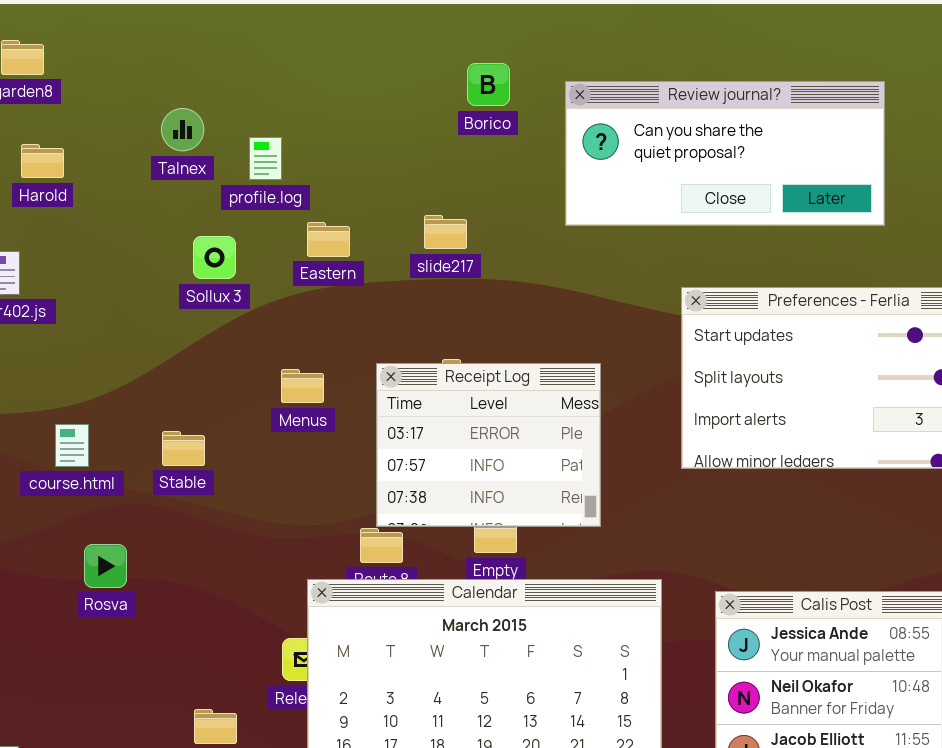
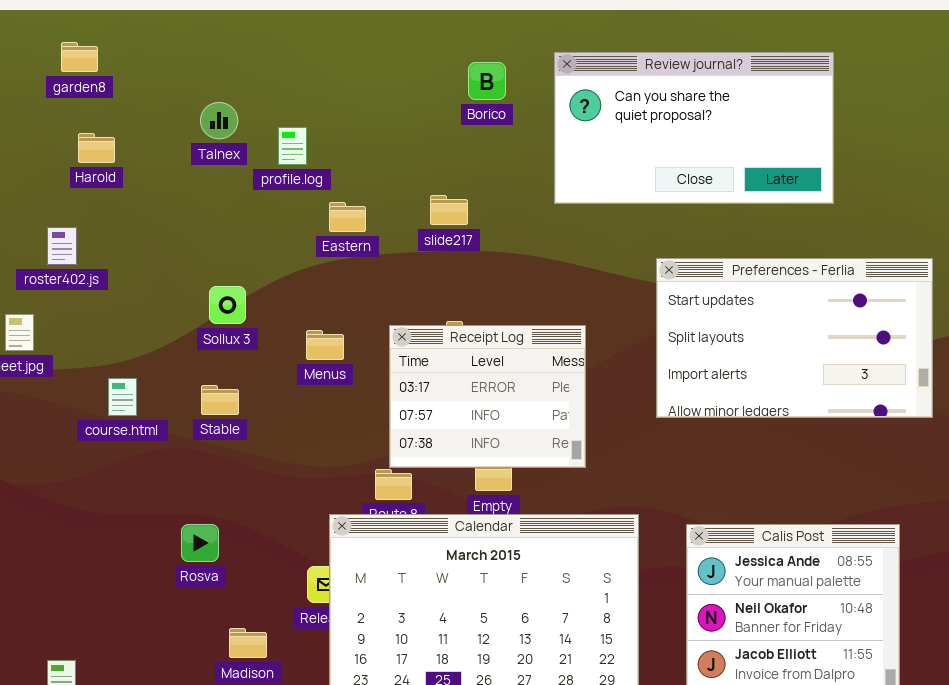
Review journal?: [565,81,885,226] -> [554,52,834,204], resized
Sollux 3: [193,236,236,279] -> [209,286,246,324], moved
Rosva: [84,544,127,588] -> [181,524,219,562], moved

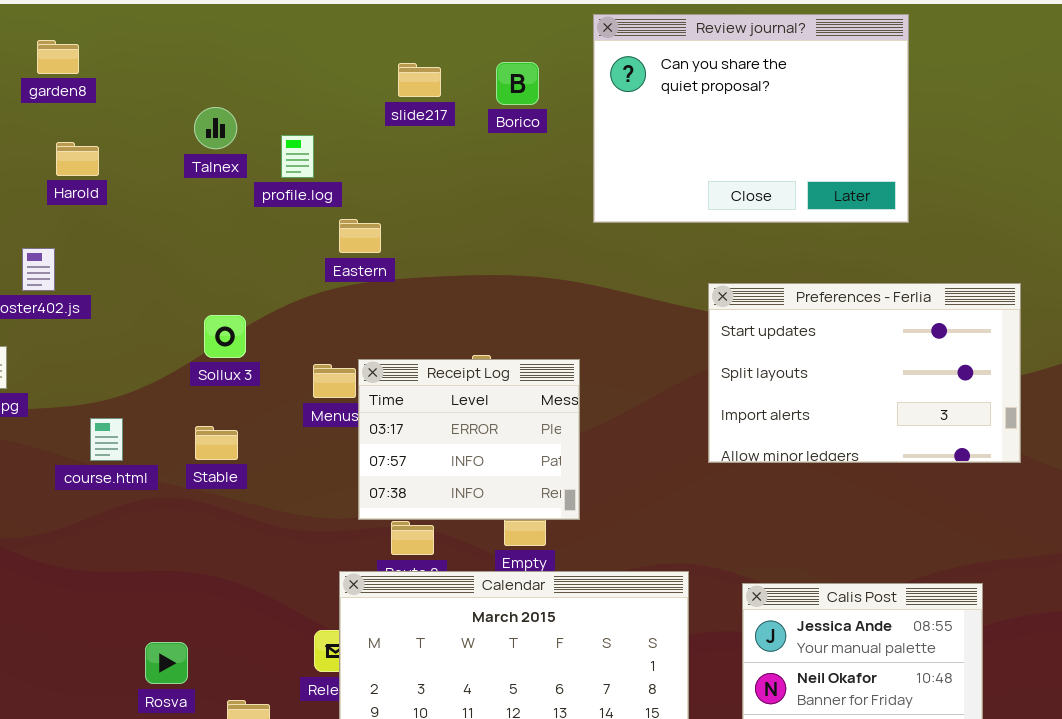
Review journal?: [554,52,834,204] -> [593,14,909,223], resized
slide217: [430,195,468,225] -> [398,63,441,97], moved
Receipt Log: [389,325,586,468] -> [358,359,580,520], moved
Rosva: [181,524,219,562] -> [145,642,188,684], moved

